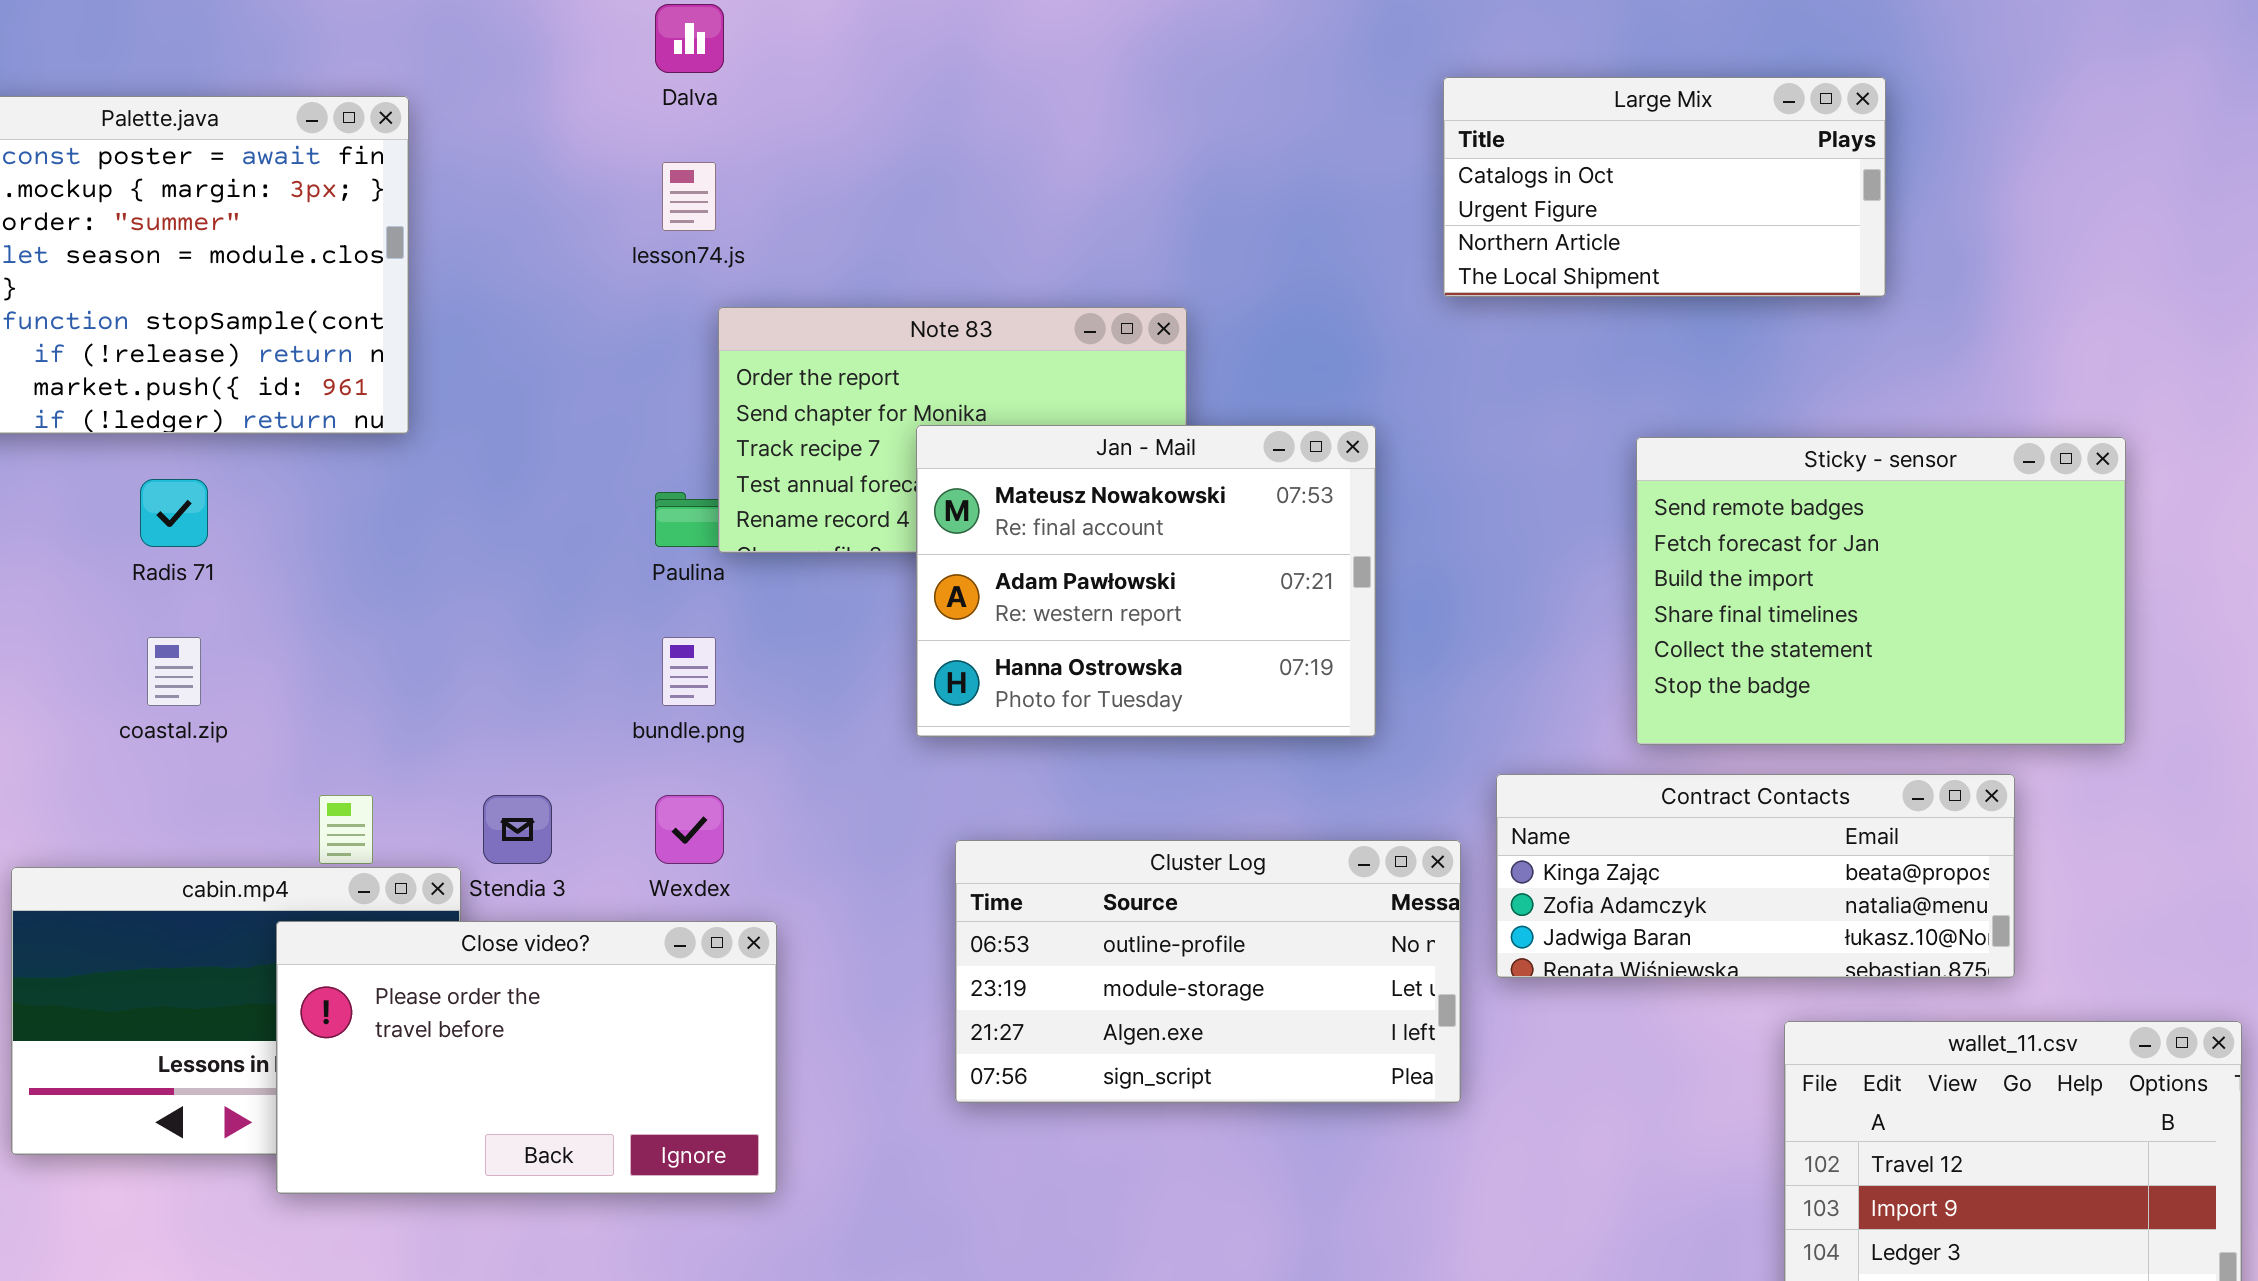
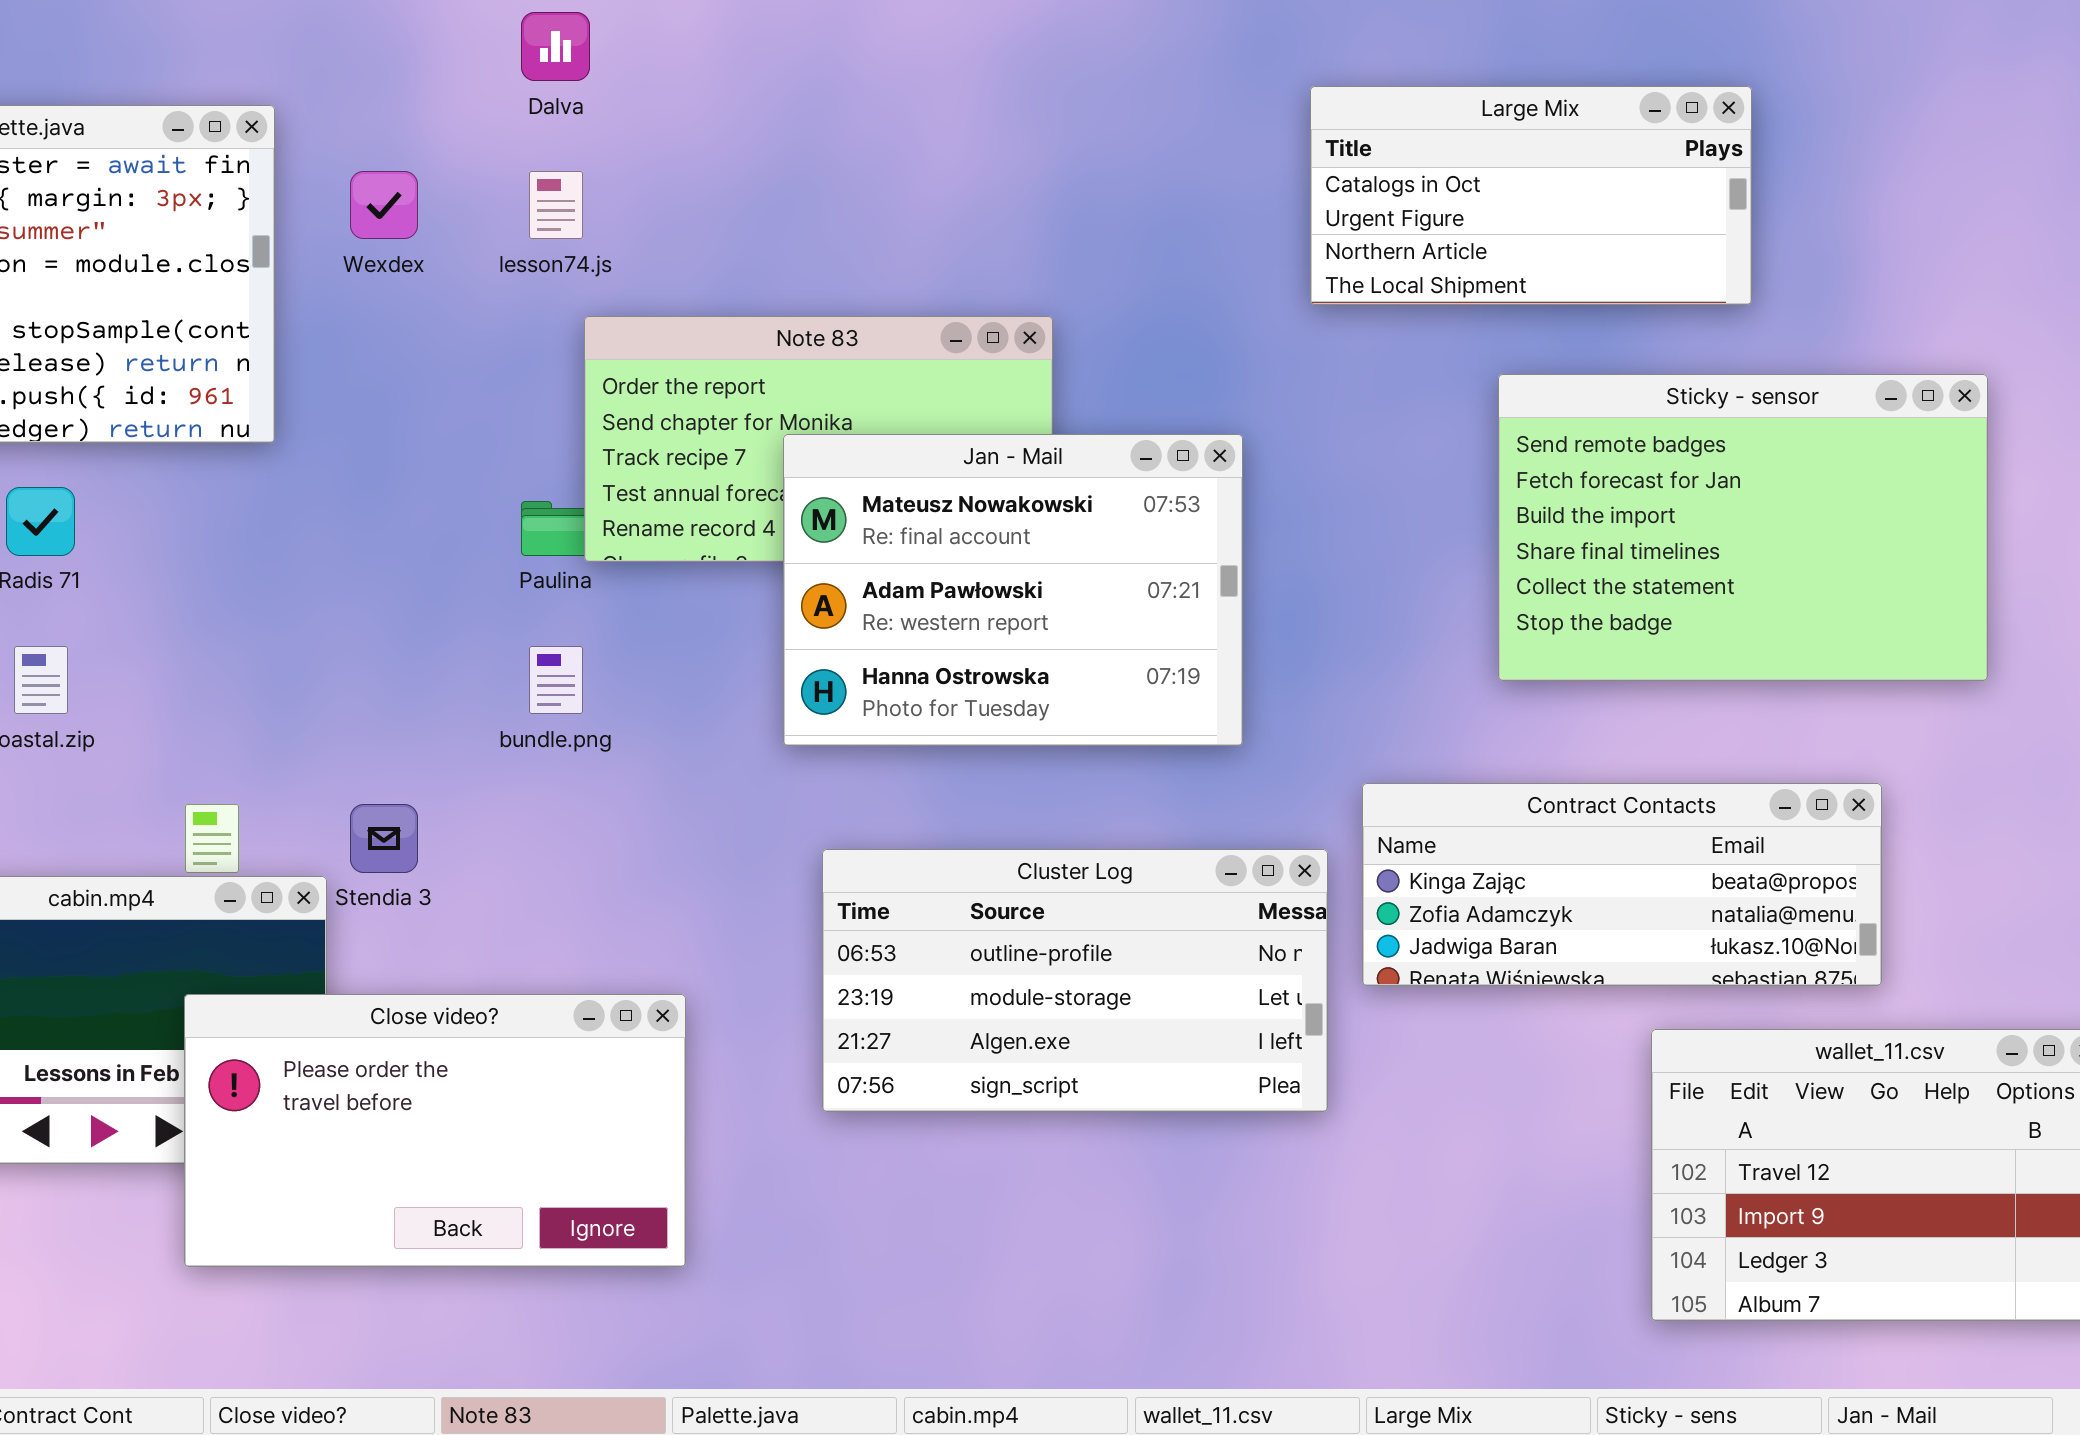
Sticky - sensor: [1636,437,2126,745] -> [1498,374,1988,681], moved
Wexdex: [655,795,724,864] -> [350,171,418,239], moved
Close video?: [276,921,777,1194] -> [184,994,686,1267], moved

